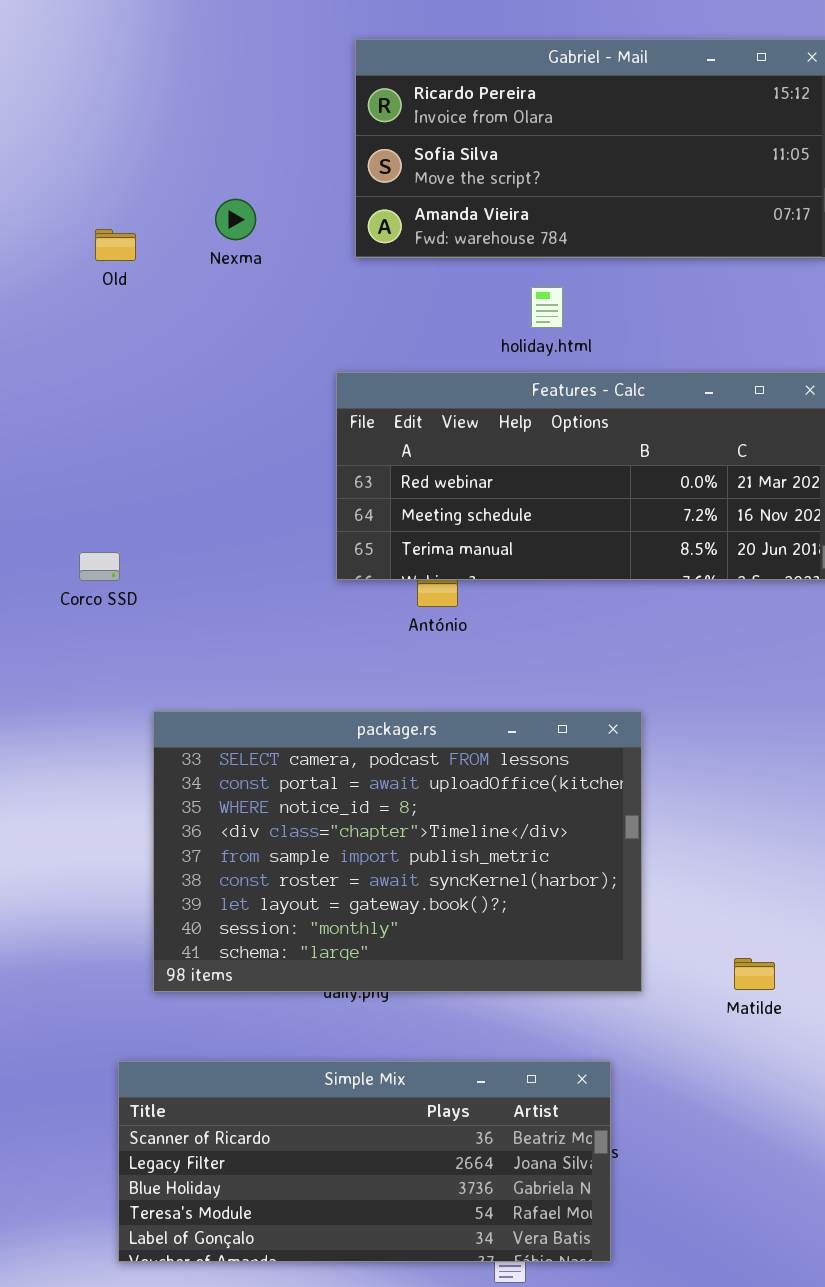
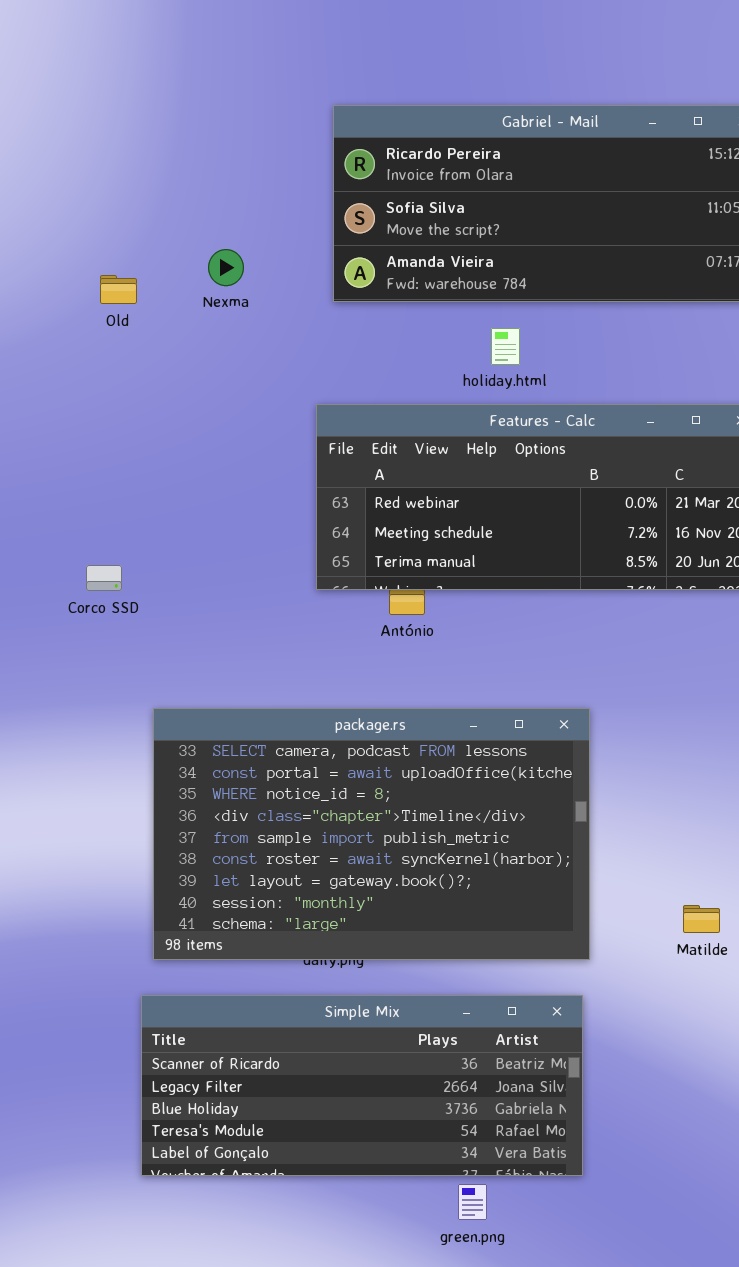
Matilde: [734,958,775,990] -> [683,905,720,933], moved
Simple Mix: [118,1061,611,1262] -> [141,995,583,1176], moved

